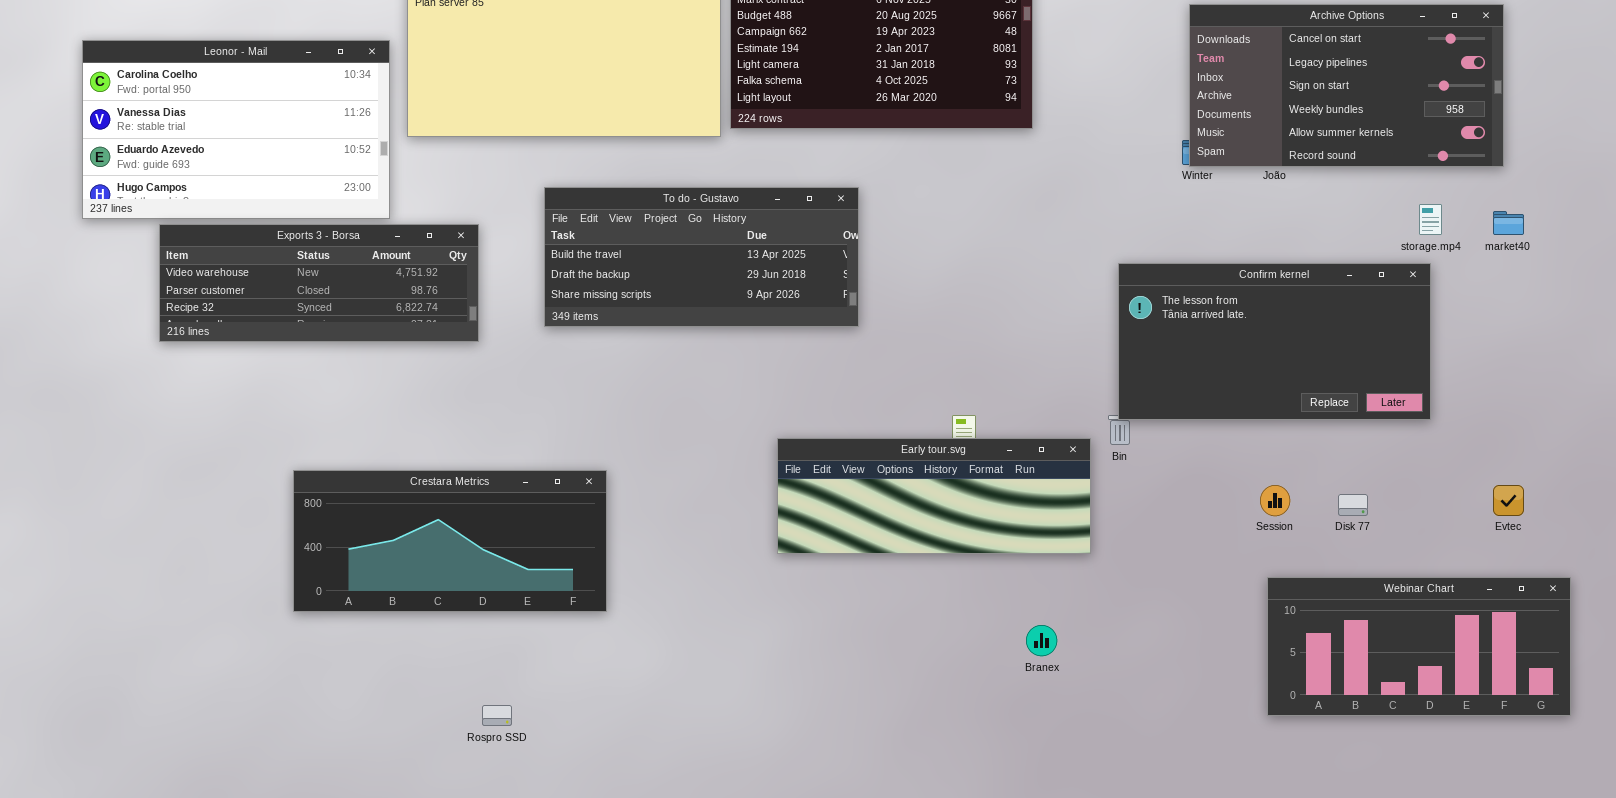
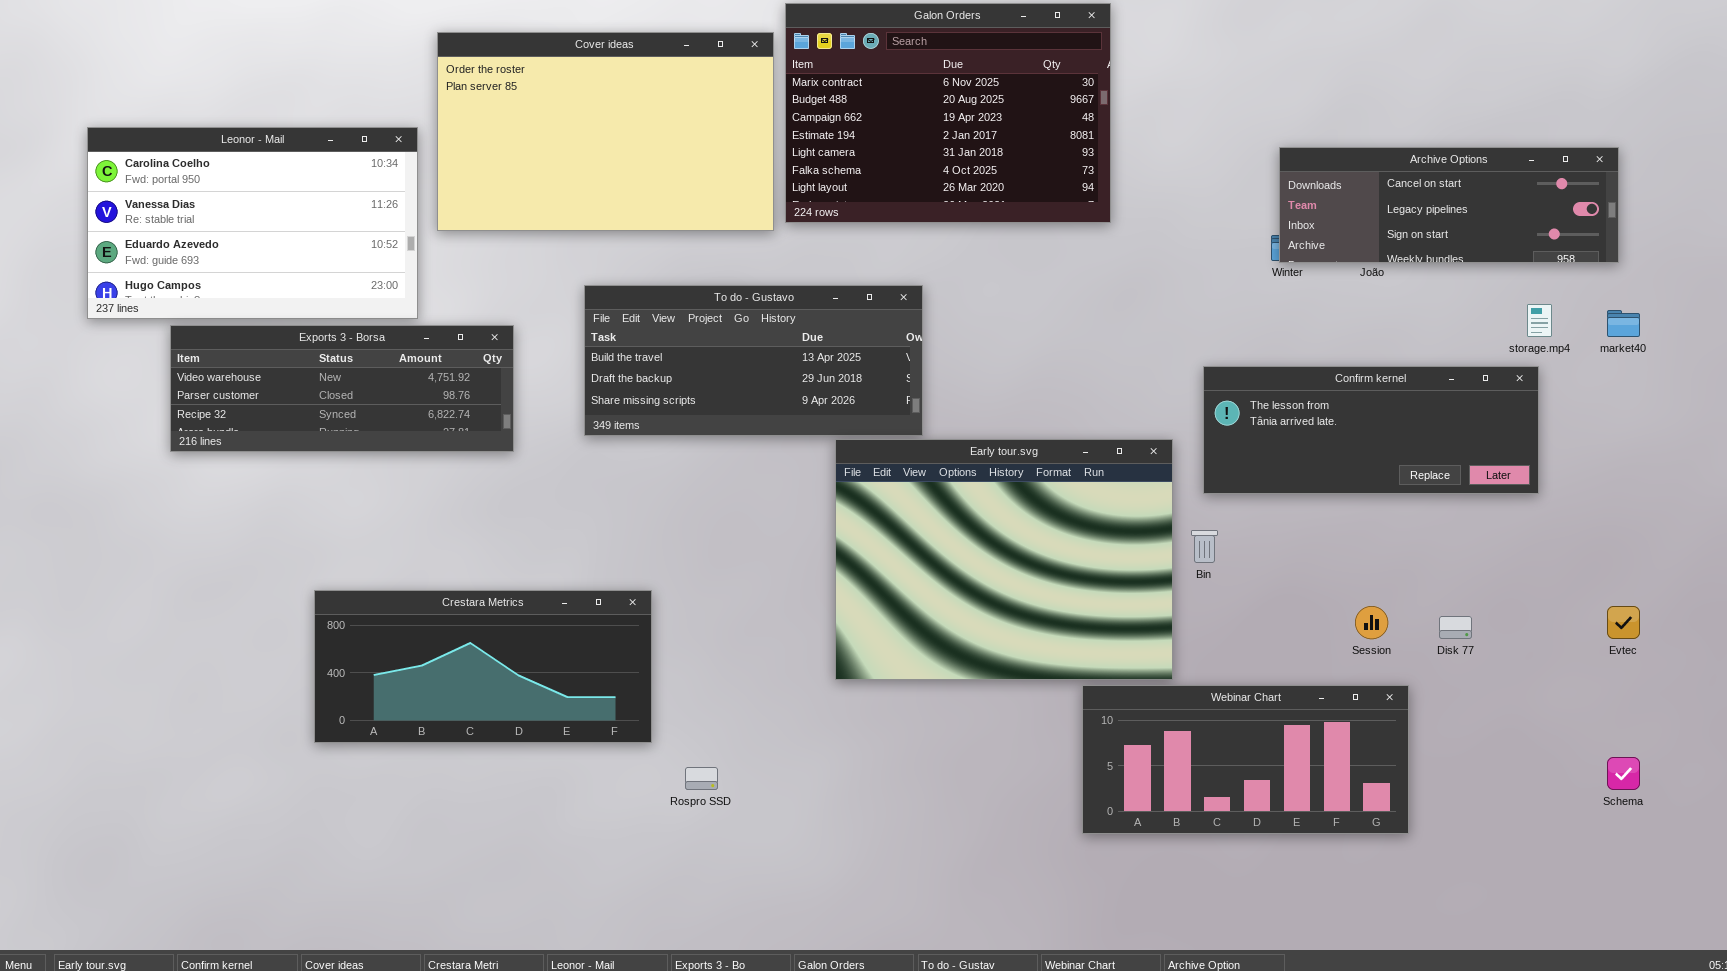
Archive Options: [1189,4,1504,167] -> [1279,147,1619,263], resized
Confirm kernel: [1118,263,1431,420] -> [1203,366,1539,494], resized
Early tour.svg: [777,438,1091,554] -> [835,439,1173,680], resized
Webinar Chart: [1267,577,1571,716] -> [1082,685,1409,834], moved
Rospro SSD: [482,705,512,726] -> [685,767,718,790], moved

